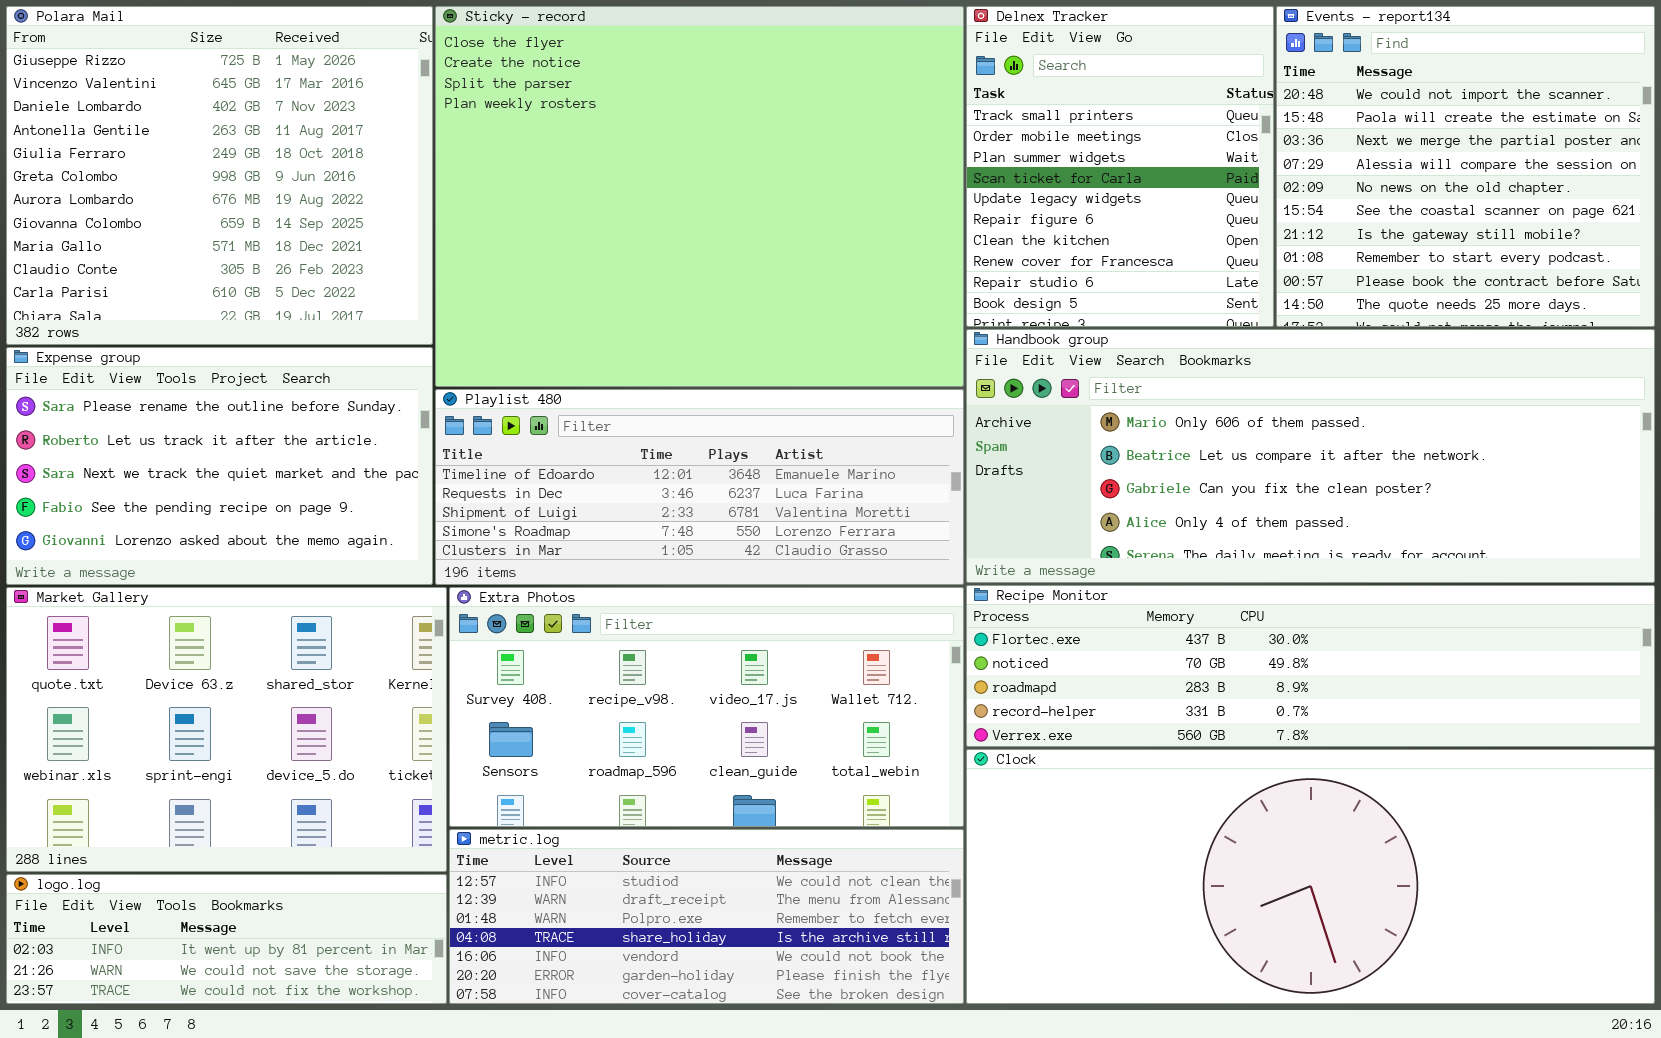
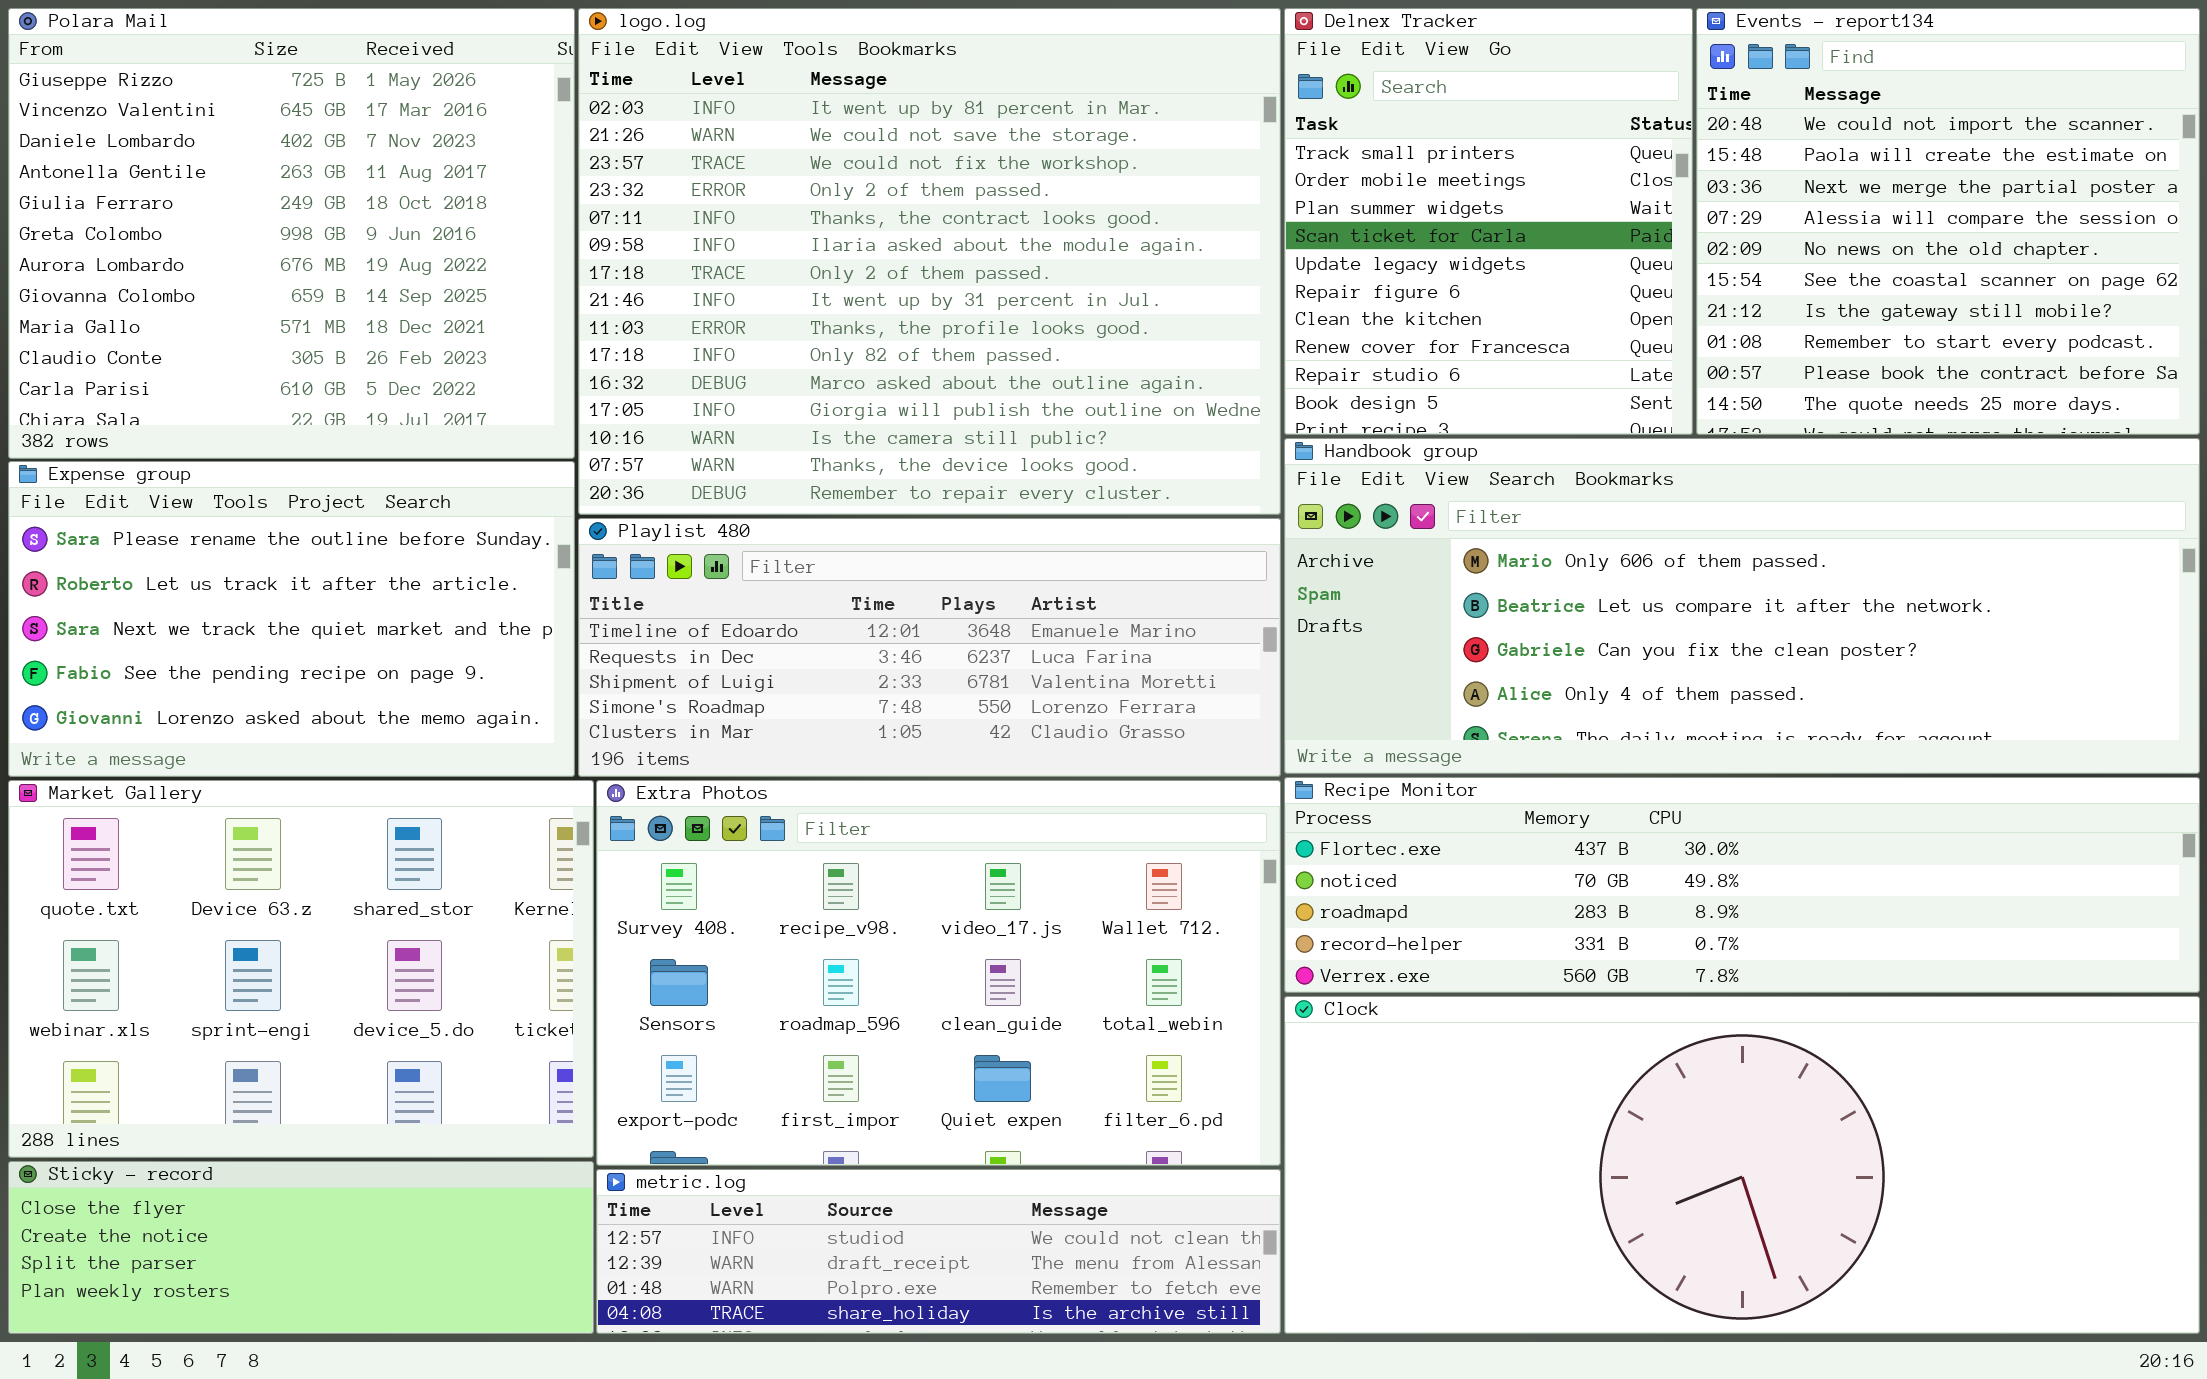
Sticky - record: [435,6,964,387] -> [8,1161,594,1334], moved, resized
Extra Photos: [449,587,964,827] -> [596,780,1281,1166], resized
metric.log: [449,829,964,1004] -> [596,1169,1281,1334], resized
logo.log: [6,874,447,1004] -> [578,8,1281,515], moved, resized

